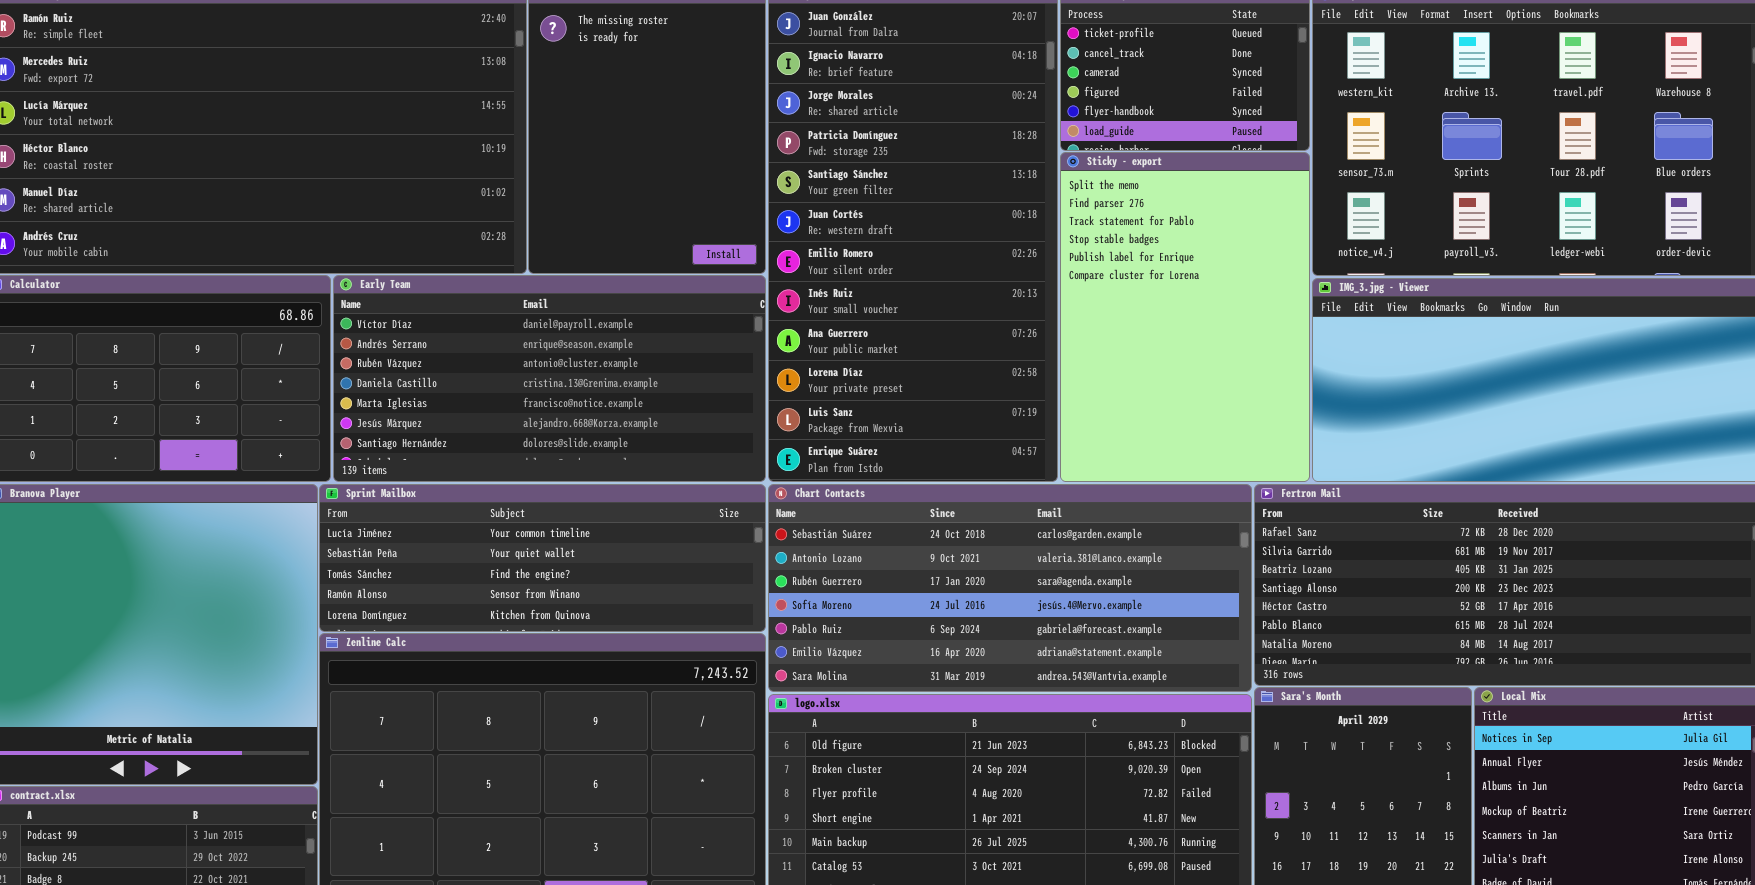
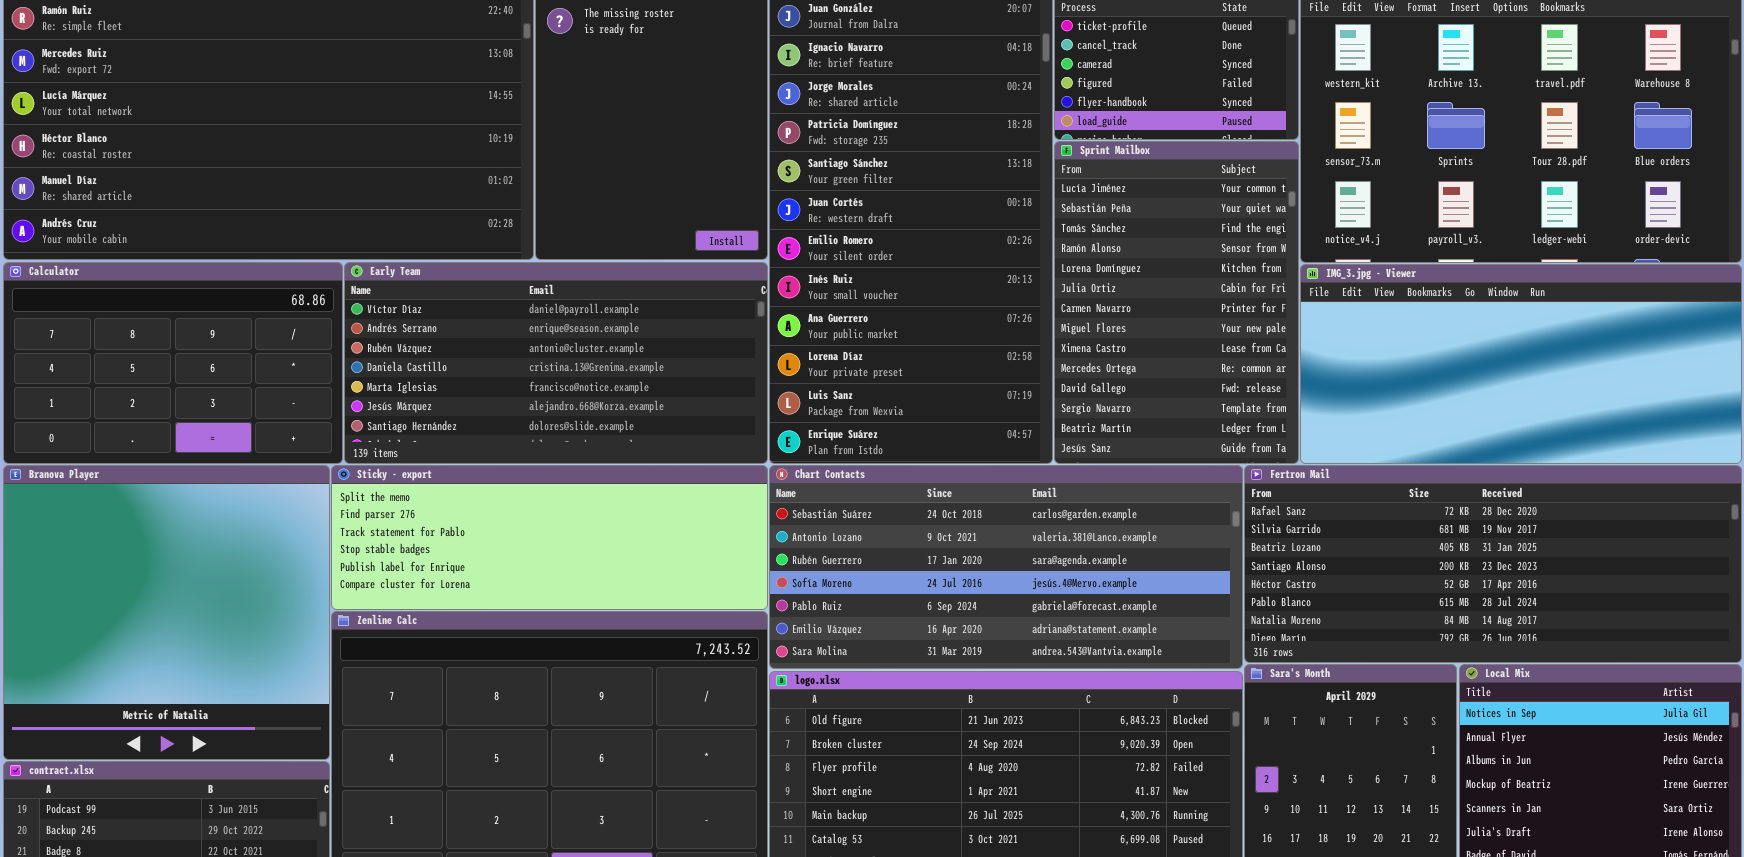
Sticky - export: [1060,152,1310,482] -> [331,465,768,610], moved, resized
Sprint Mailbox: [319,484,766,632] -> [1054,141,1299,464], moved, resized

